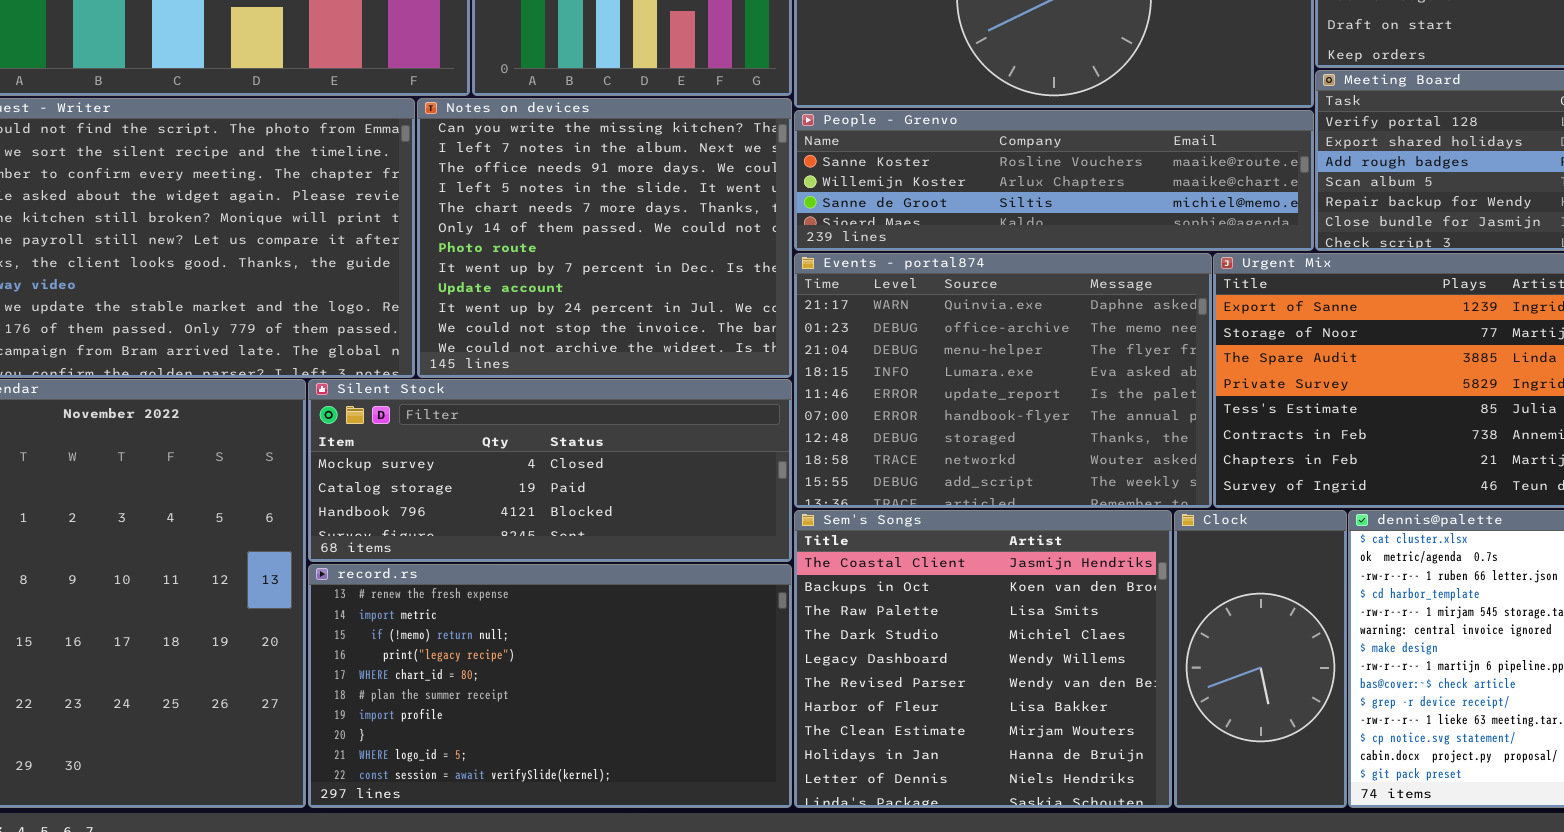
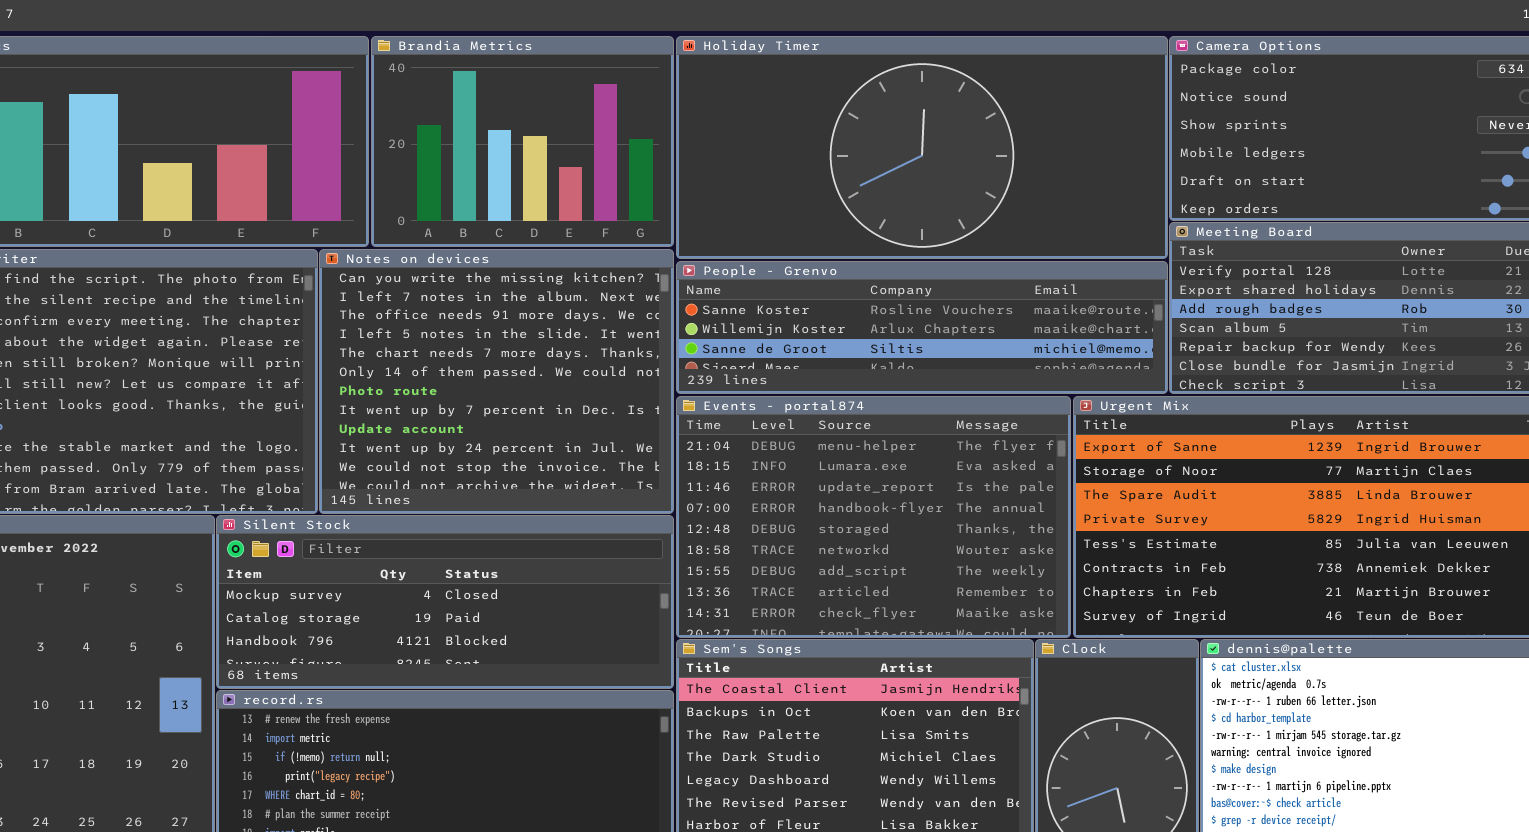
Events - portal874: [794,253,1212,508] -> [676,396,1071,638], scrolled down 2 rows

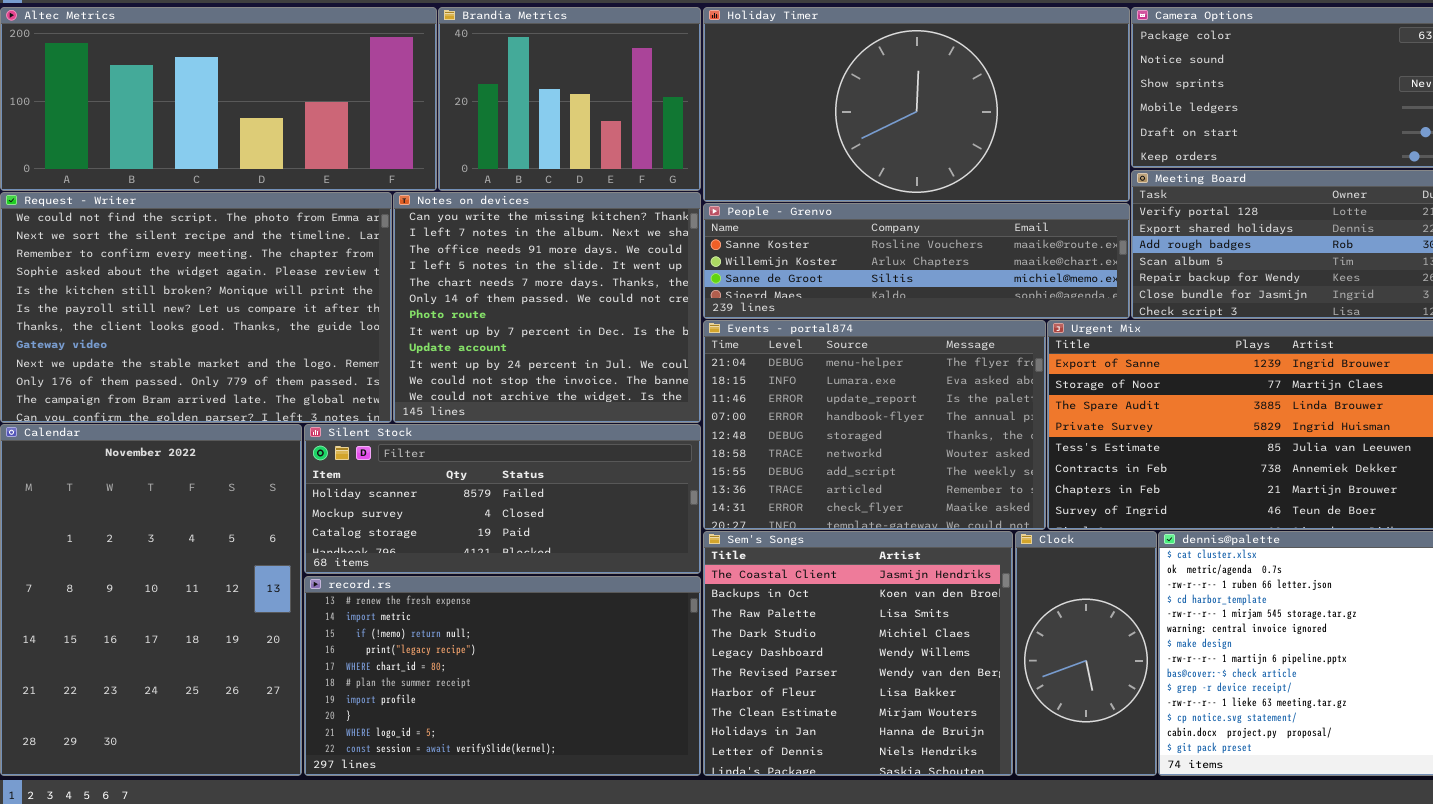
Silent Stock: [216,515,674,689] -> [304,424,701,574], scrolled up 1 row

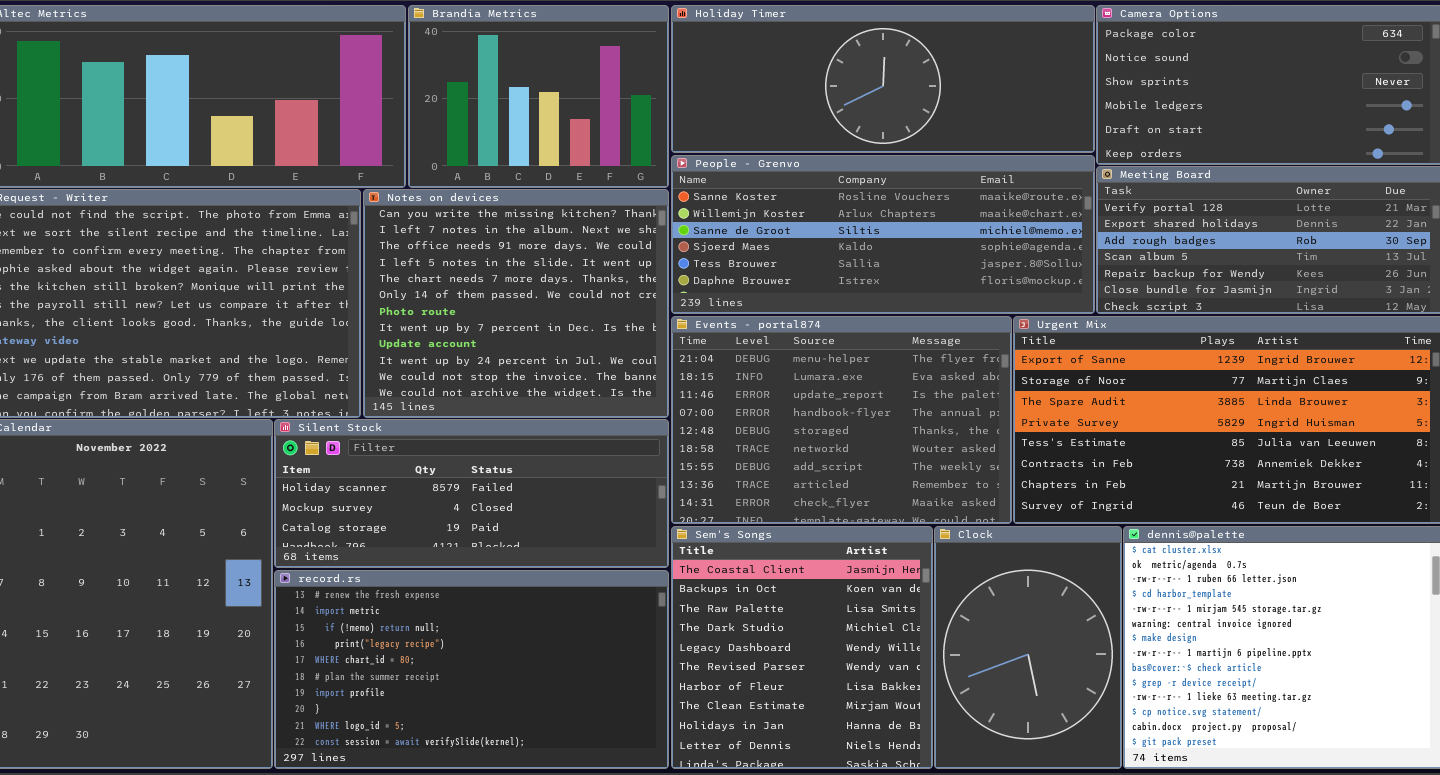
Holiday Timer: [703,7,1130,202] -> [671,5,1095,153], resized
People - Grenvo: [703,203,1130,319] -> [671,155,1095,314], resized
Sem's Songs: [703,531,1013,776] -> [671,526,933,769], resized
Clock: [1015,531,1157,776] -> [934,526,1122,769], resized

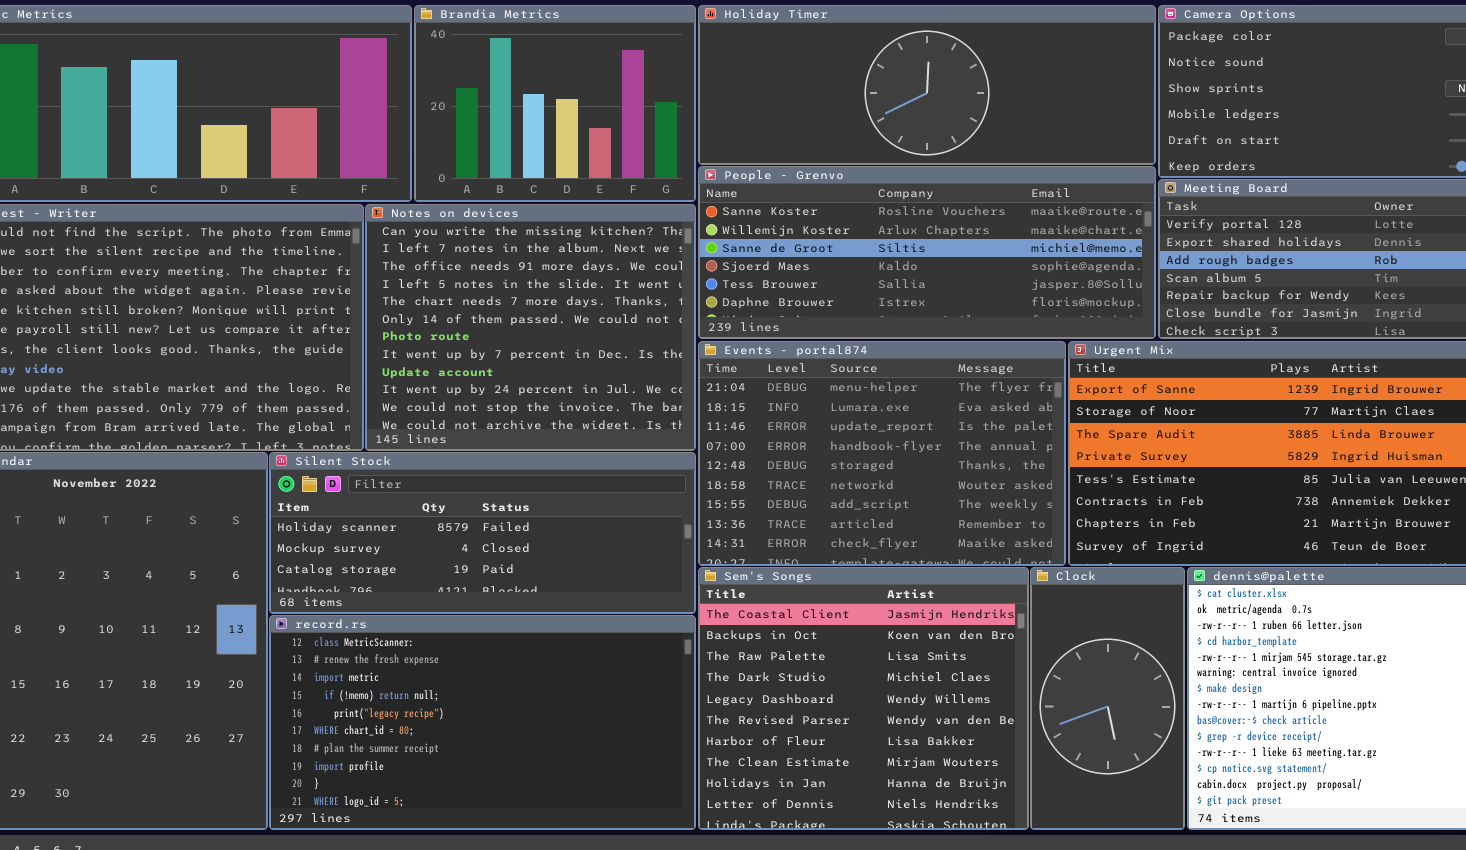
Sem's Songs: [671,526,933,769] -> [698,567,1029,830], resized
Clock: [934,526,1122,769] -> [1030,567,1185,830], resized
record.rs: [274,570,669,769] -> [269,615,696,830], scrolled up 1 row

